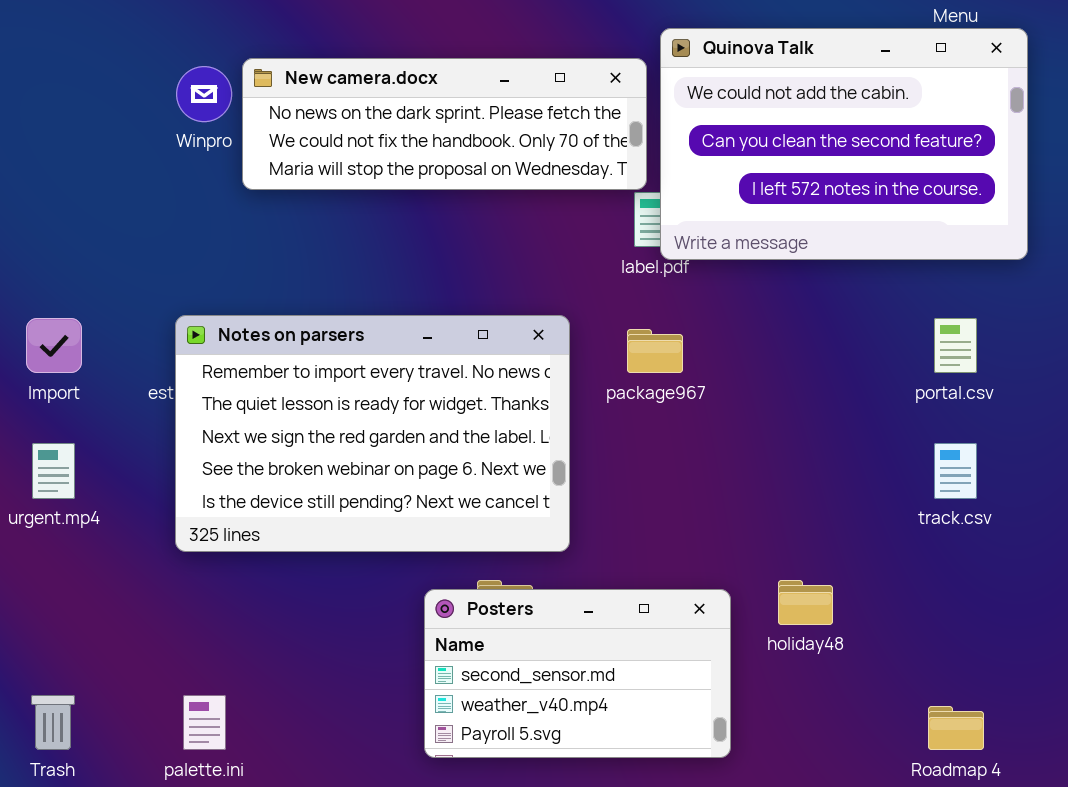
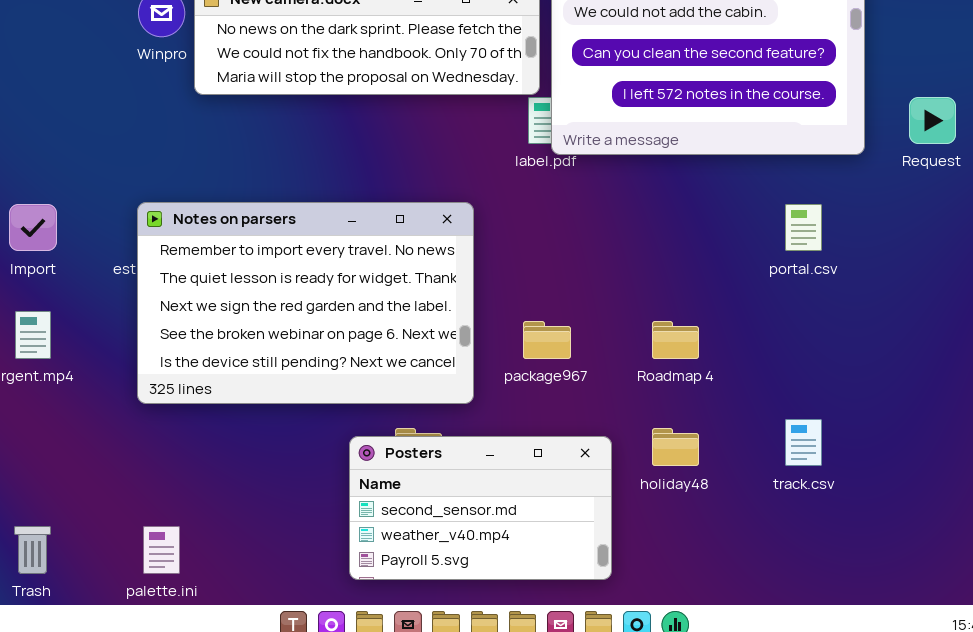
package967: [627,329,683,373] -> [523,321,571,359], moved
track.csv: [934,443,977,499] -> [785,419,822,466], moved
Roadmap 4: [928,706,984,750] -> [652,321,699,359], moved

